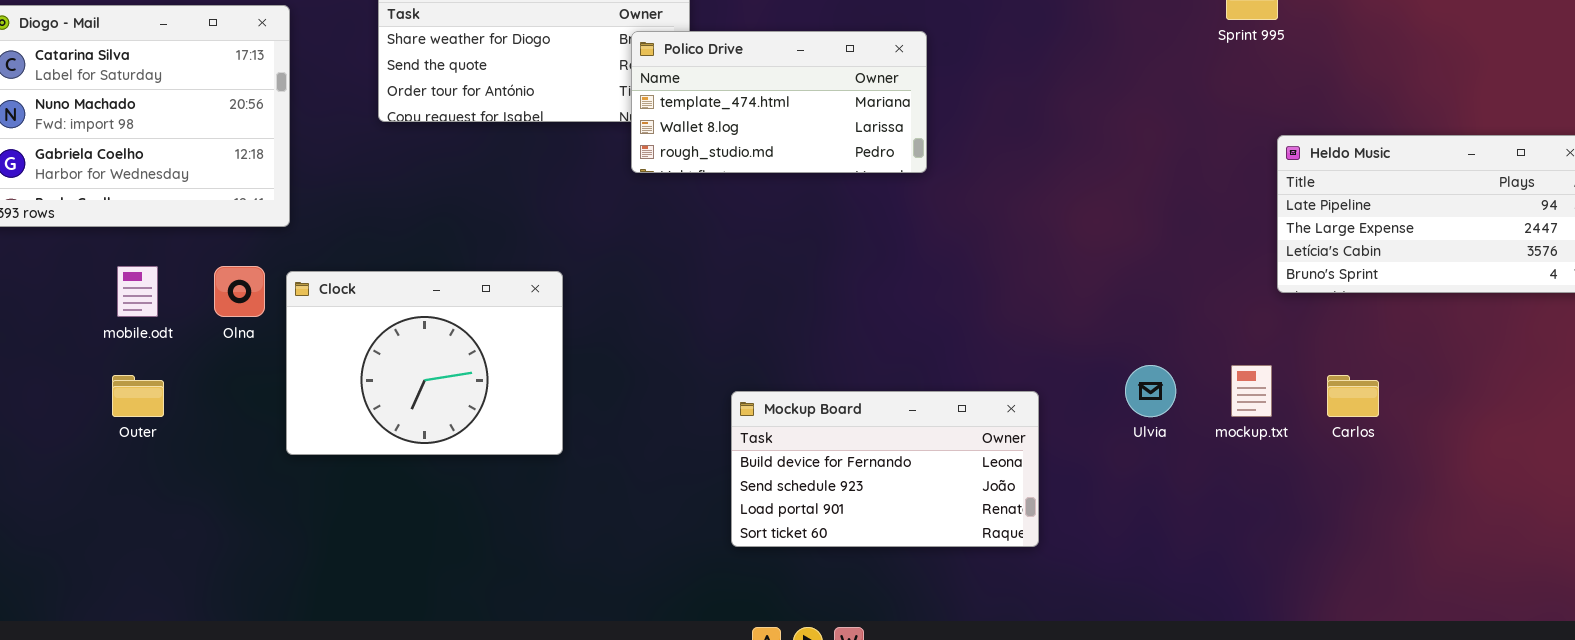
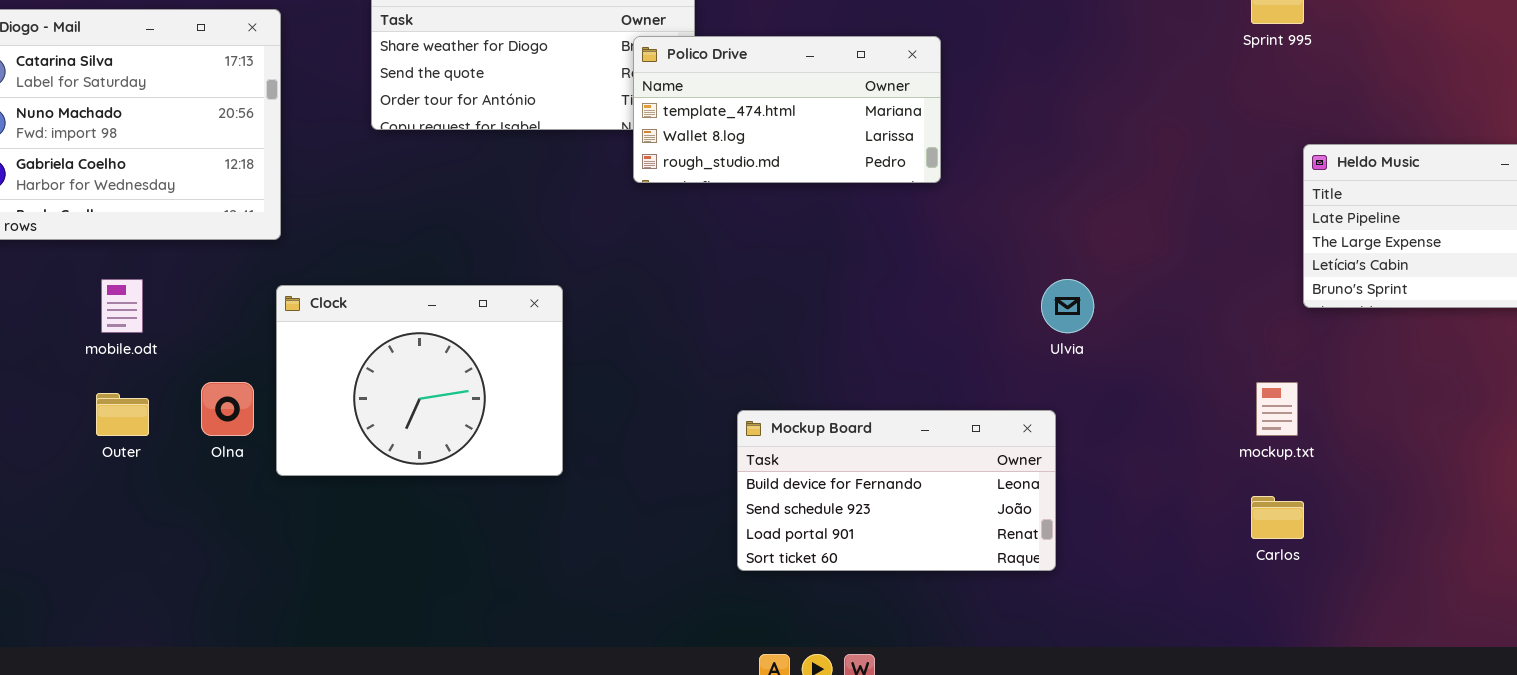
Olna: [214,266,265,317] -> [201,382,254,436], moved
Ulvia: [1125,365,1176,417] -> [1041,279,1094,333], moved
Carlos: [1327,375,1379,417] -> [1251,496,1304,539], moved

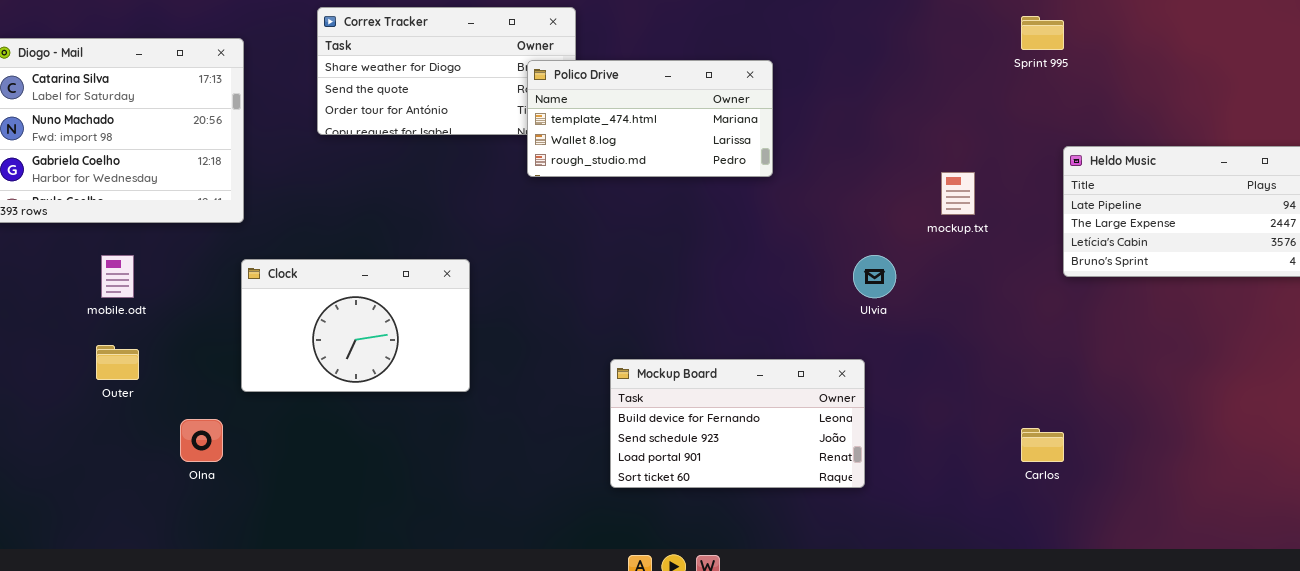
Clock: [276,285,563,476] -> [241,259,470,392], resized
Olna: [201,382,254,436] -> [180,419,223,462], moved
mockup.txt: [1256,382,1298,436] -> [941,172,975,215], moved

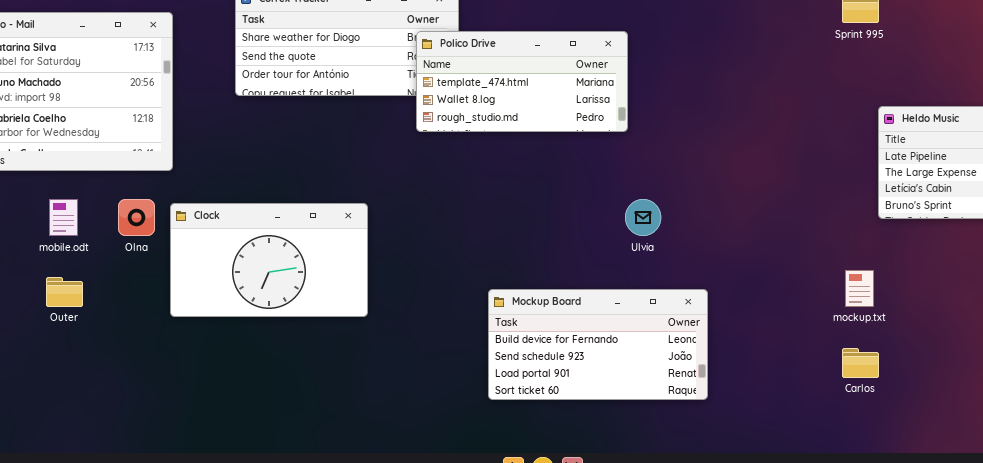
mockup.txt: [941,172,975,215] -> [845,270,874,307], moved
Ulvia: [853,255,896,298] -> [625,199,661,236], moved
Olna: [180,419,223,462] -> [118,199,155,236], moved

